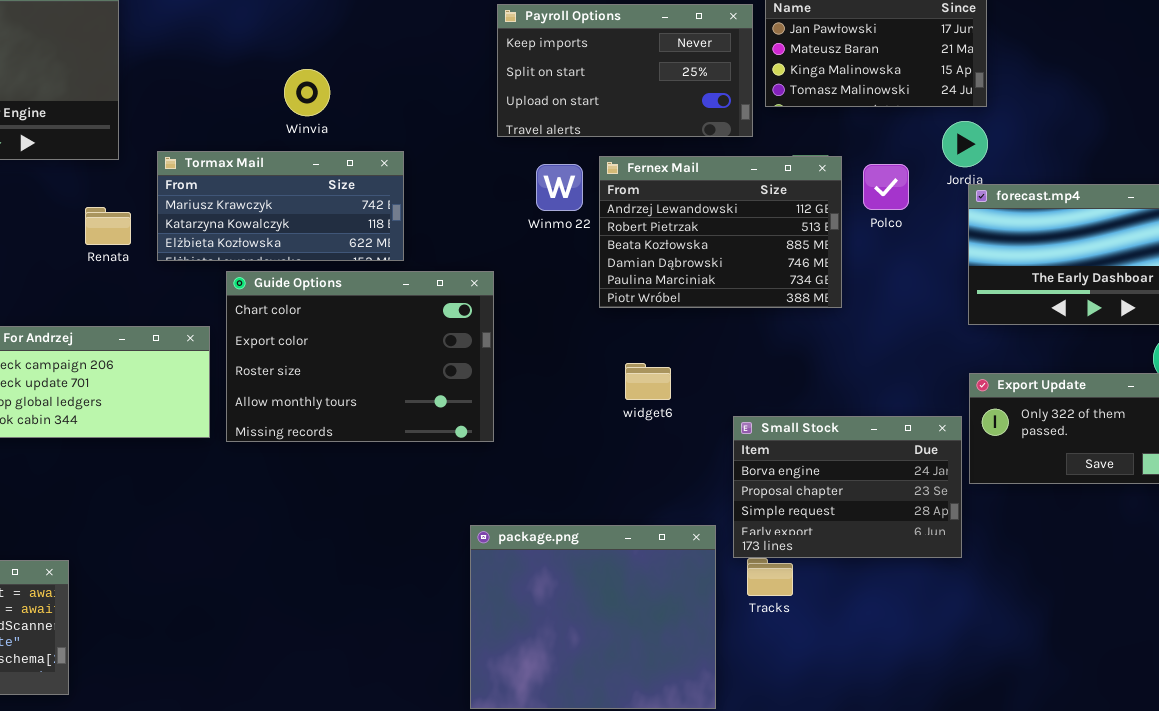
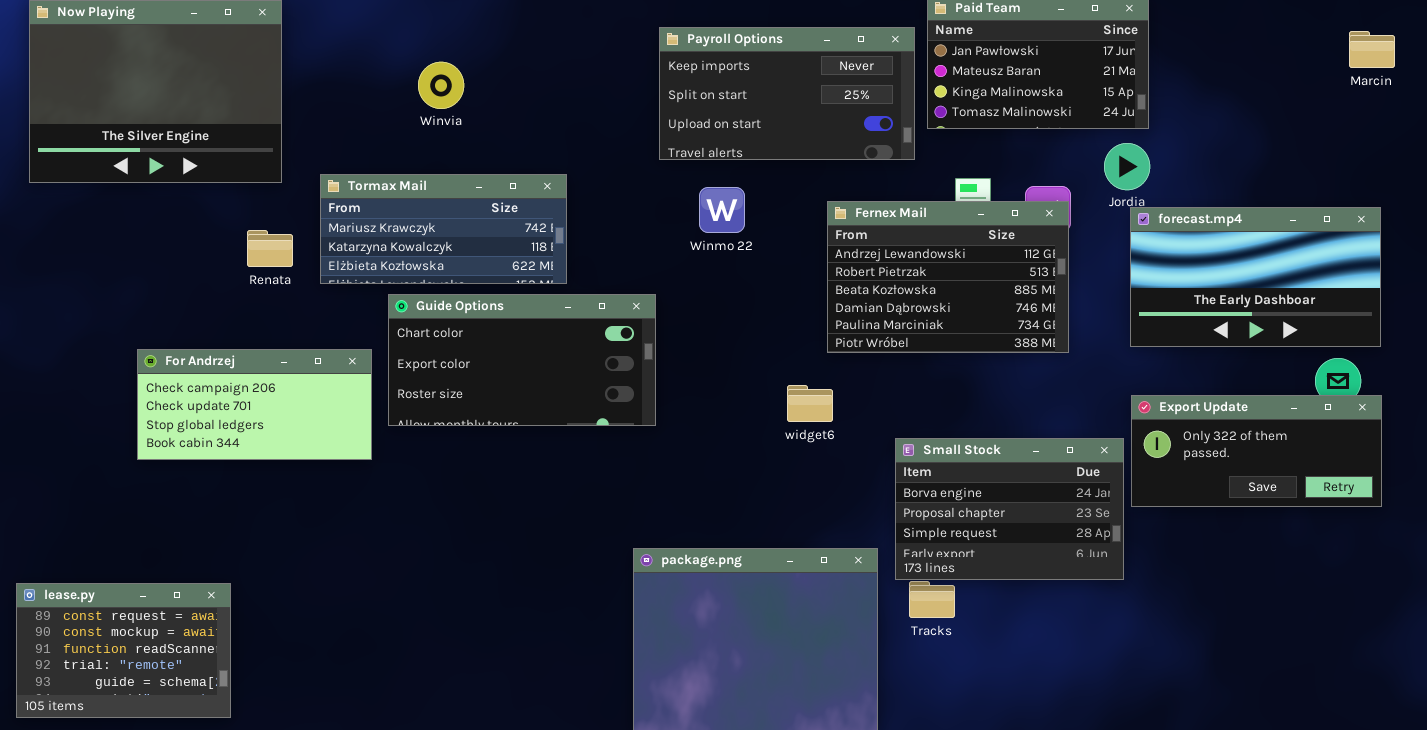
Winvia: [284,69,330,116] -> [418,62,464,109], moved
Fernex Mail: [599,156,842,308] -> [827,201,1069,353], moved
Guide Options: [226,271,494,442] -> [388,294,656,426], resized

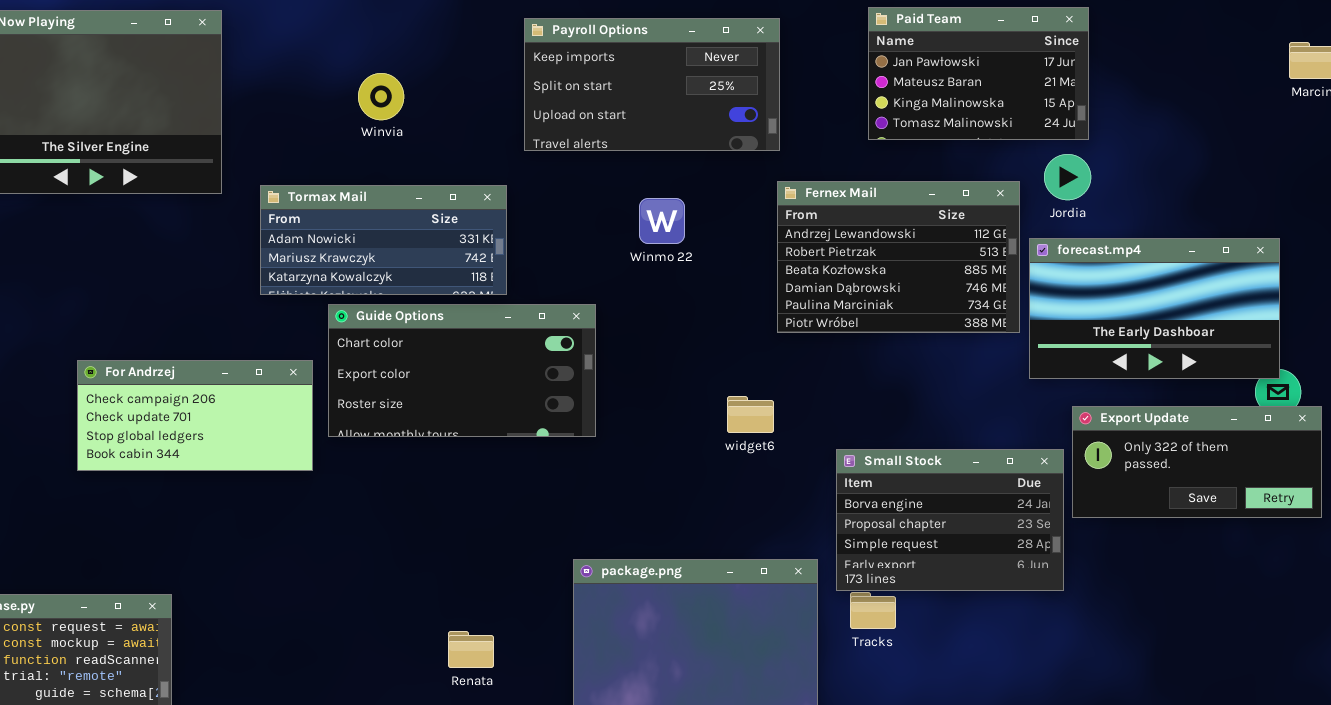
Payroll Options: [659,27,915,160] -> [524,18,780,151], moved
Tormax Mail: [320,174,567,284] -> [260,185,507,295], scrolled up 1 row
Fernex Mail: [827,201,1069,353] -> [777,181,1020,333], moved
forecast.mp4: [1130,207,1381,347] -> [1029,238,1280,379], moved
Renata: [247,230,293,267] -> [448,631,494,668], moved

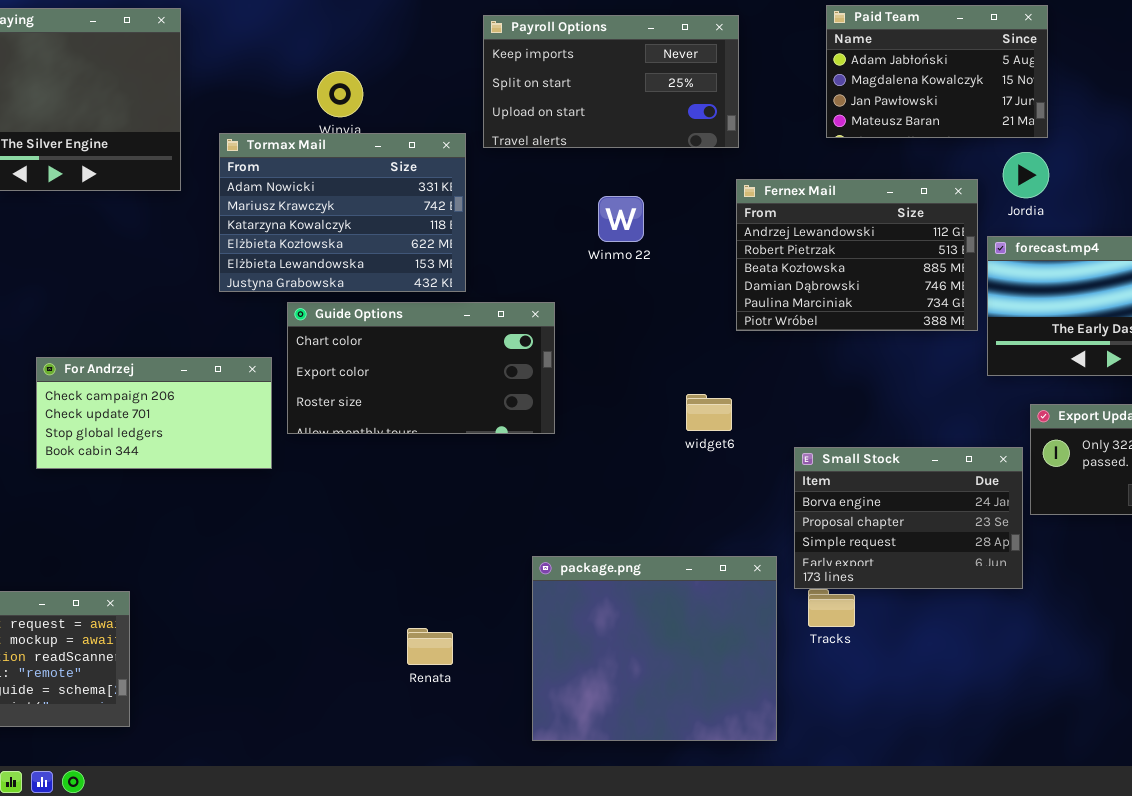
Paid Team: [868,7,1089,140] -> [826,5,1048,138], scrolled up 2 rows
Tormax Mail: [260,185,507,295] -> [219,133,466,292], resized

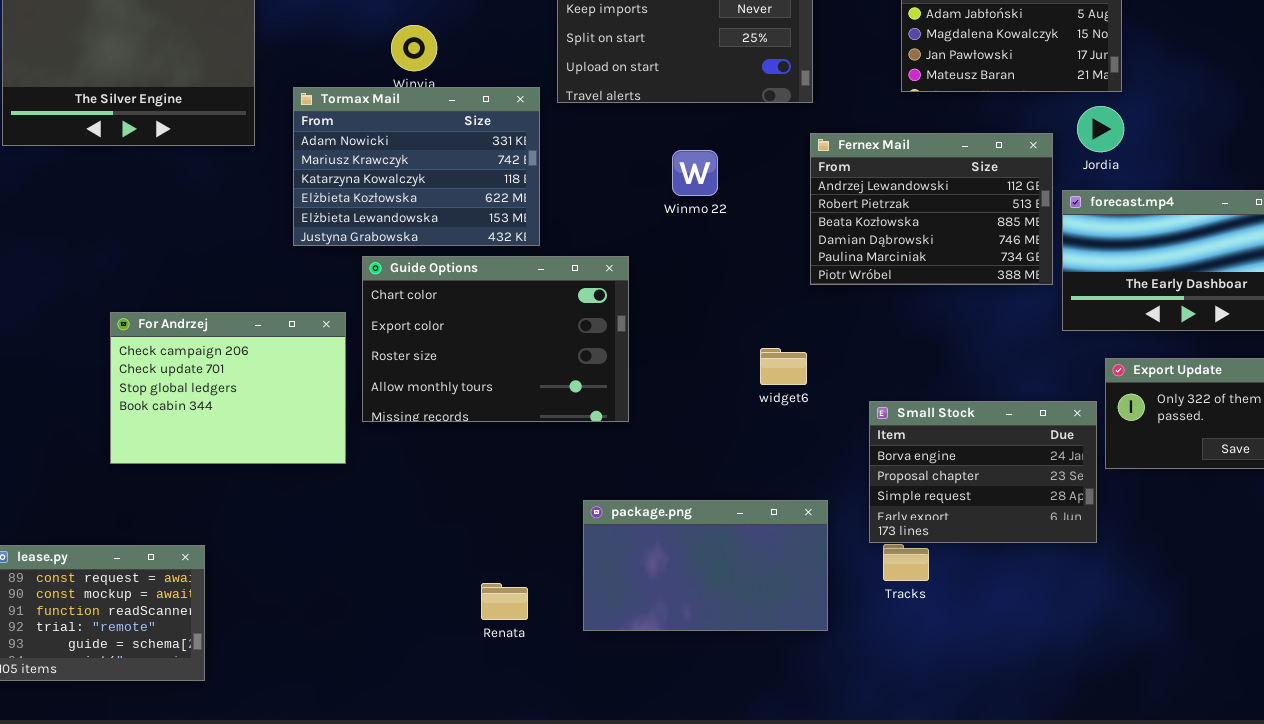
Guide Options: [287,302,555,434] -> [362,256,629,422], resized
For Andrzej: [36,357,272,469] -> [110,312,346,464], resized
package.png: [532,556,777,741] -> [583,500,828,631], moved, resized

